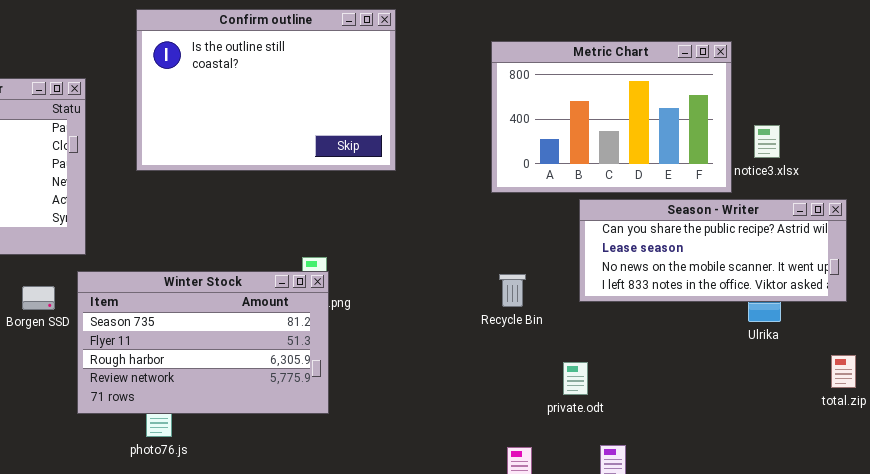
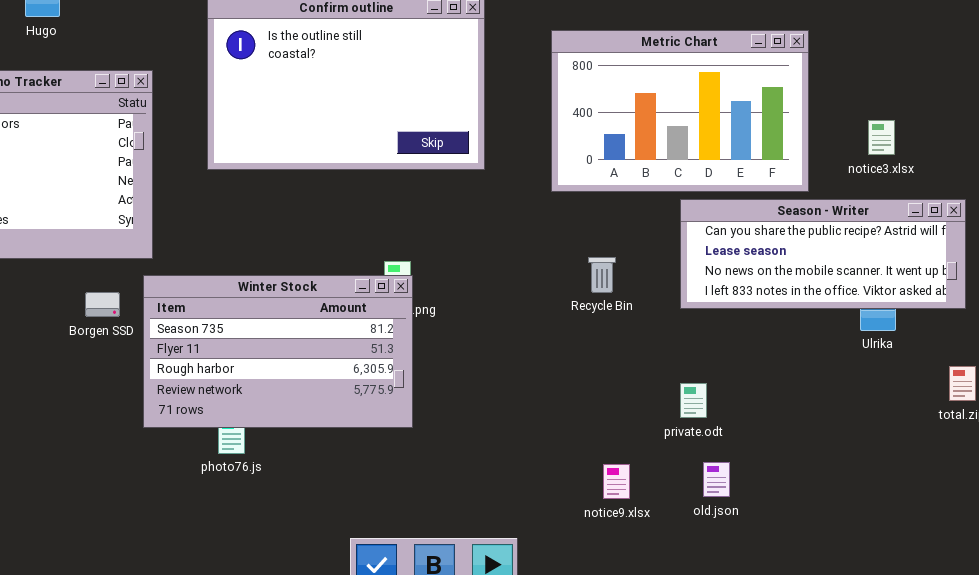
Metric Chart: [491,41,732,193] -> [551,30,809,192], moved
Recycle Bin: [499,274,526,307] -> [588,257,616,293], moved
private.odt: [563,362,588,395] -> [680,383,707,418], moved

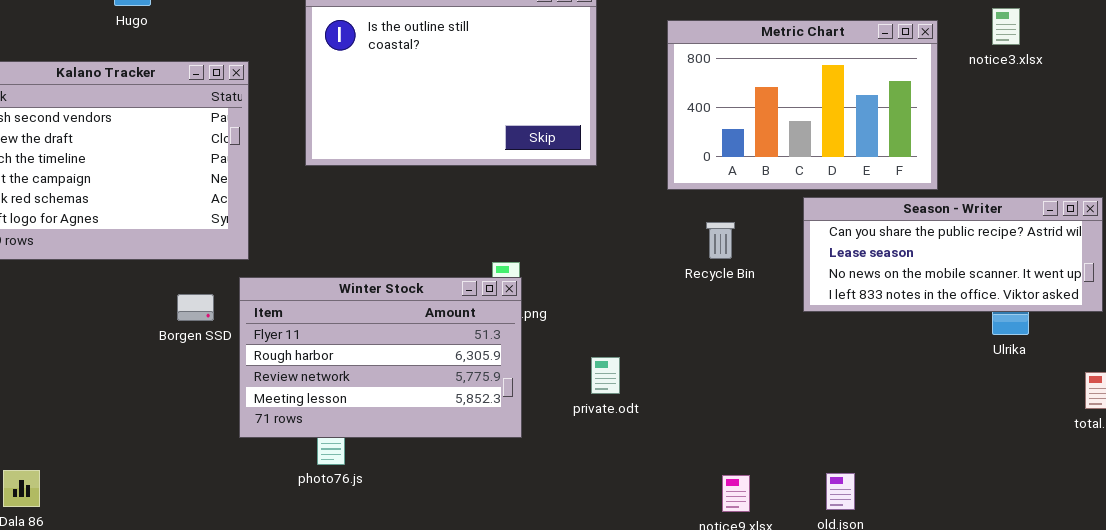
notice3.xlsx: [868,120,895,155] -> [992,8,1020,45], moved
Recycle Bin: [588,257,616,293] -> [706,222,735,259], moved
Winter Stock: [143,275,413,428] -> [239,277,522,438], scrolled down 1 row
private.odt: [680,383,707,418] -> [591,357,620,394], moved

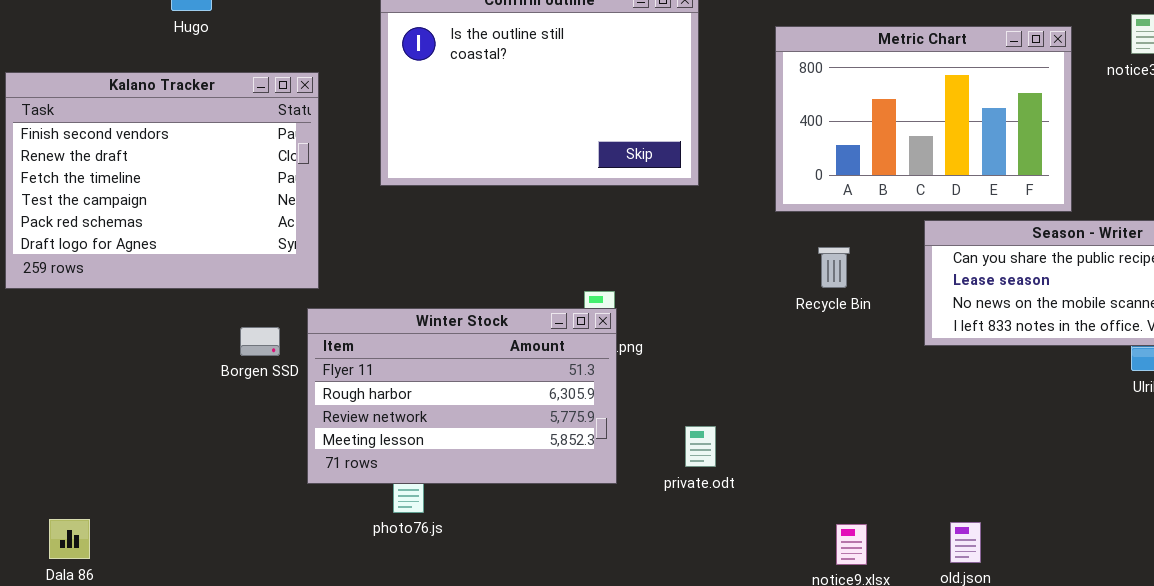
private.odt: [591,357,620,394] -> [685,426,716,467], moved

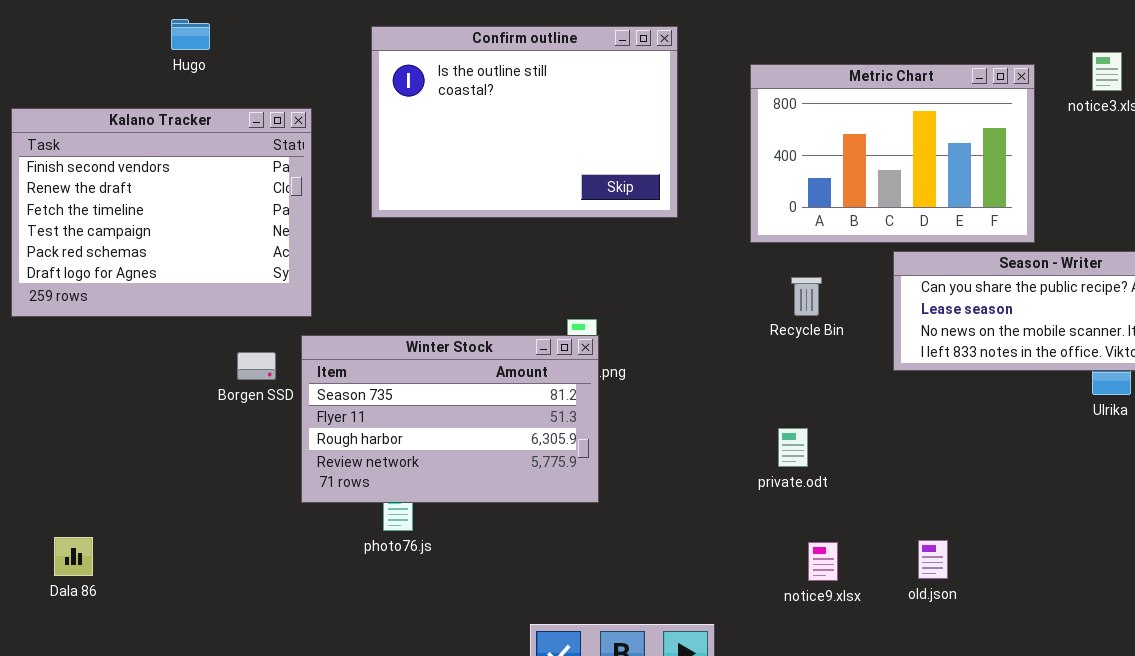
Winter Stock: [307,308,617,484] -> [301,335,599,503], scrolled up 1 row
private.odt: [685,426,716,467] -> [778,428,808,467], moved

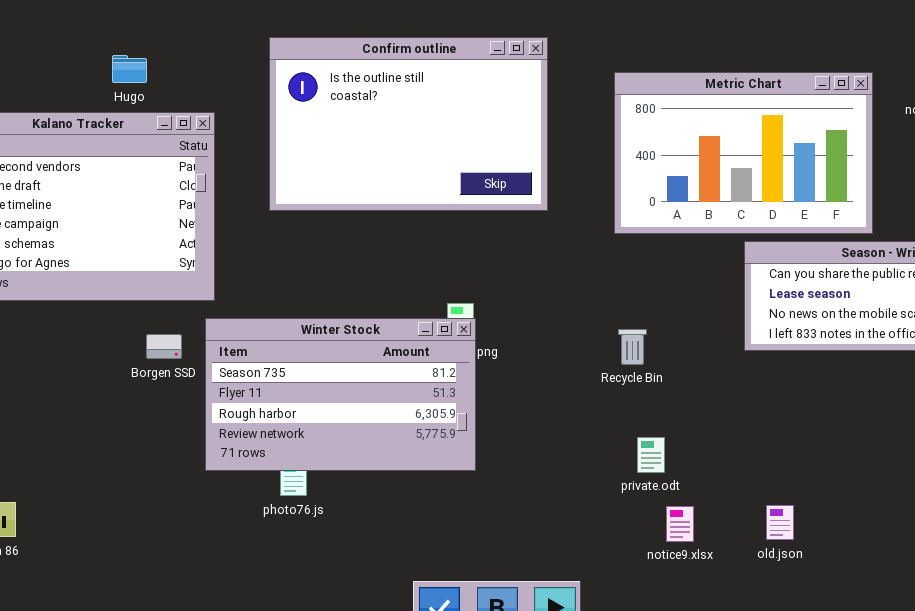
Hugo: [171,19,210,50] -> [112,55,147,83], moved
Recycle Bin: [791,277,822,316] -> [618,329,647,365], moved
private.odt: [778,428,808,467] -> [637,437,665,473], moved

